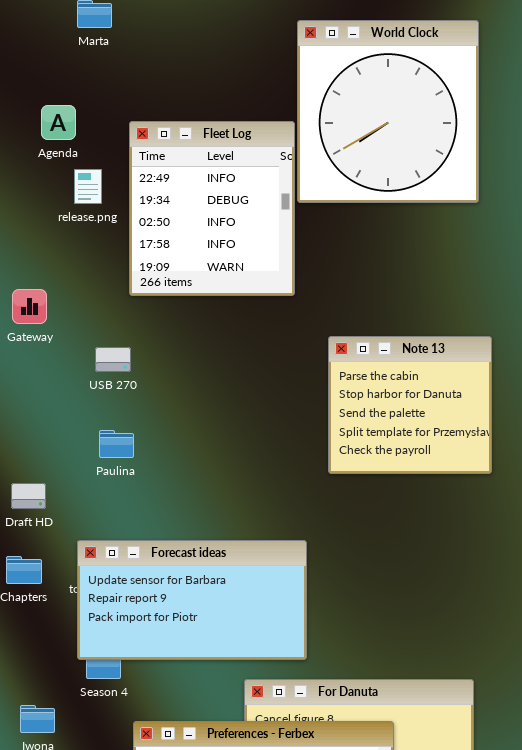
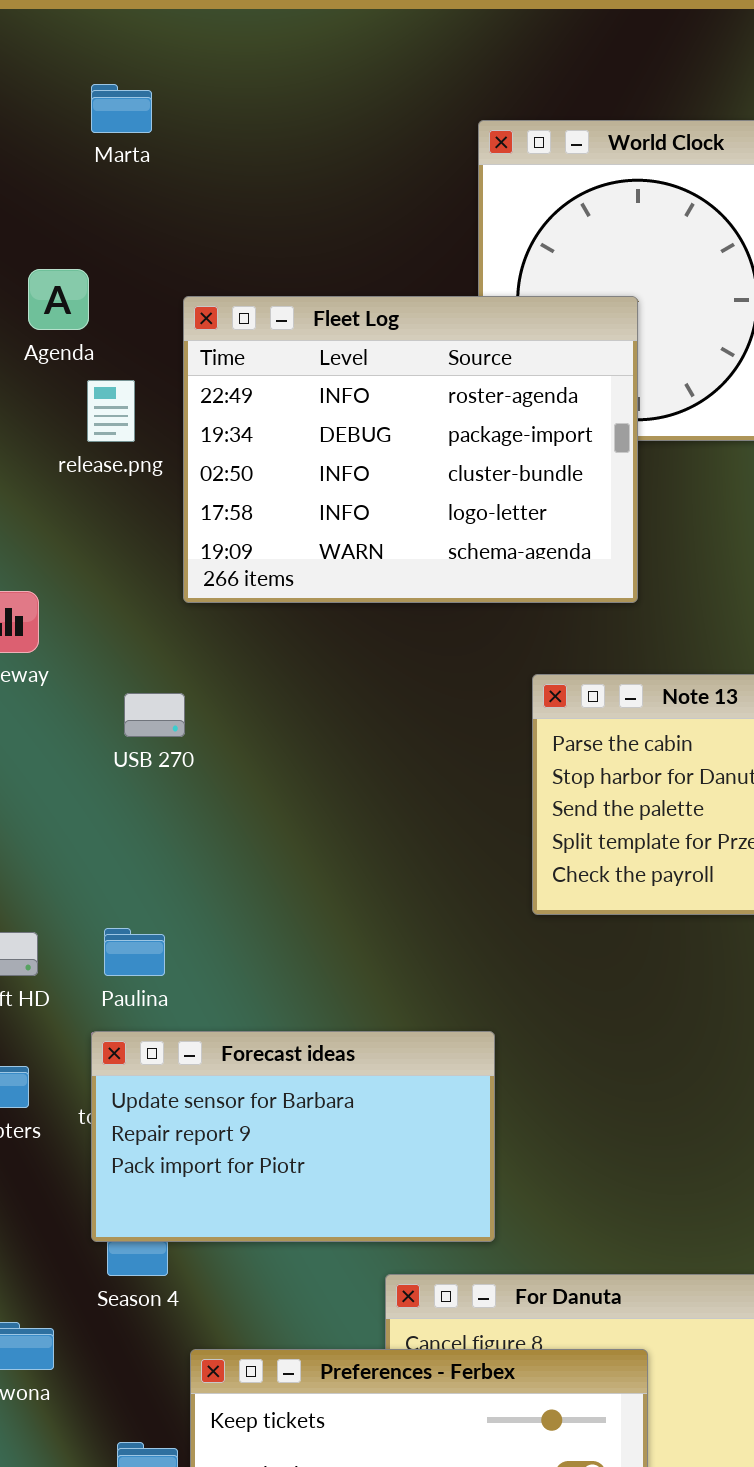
Fleet Log: [129,121,295,296] -> [183,296,638,603], resized
Paulina: [99,430,134,458] -> [104,928,165,976], moved

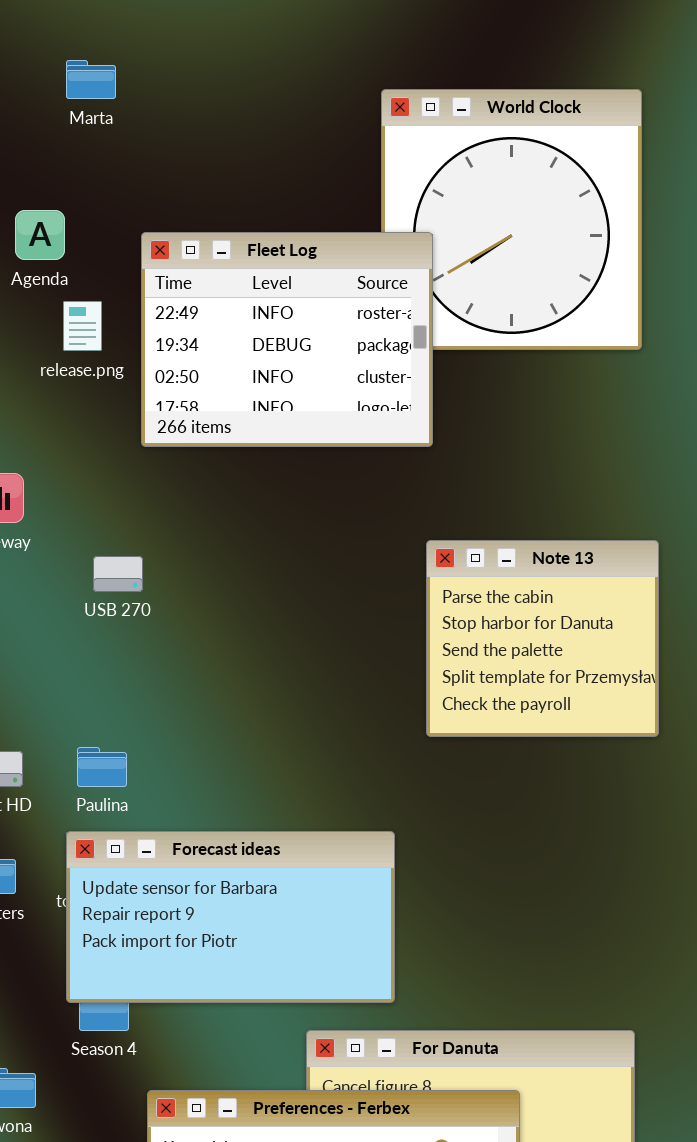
Fleet Log: [183,296,638,603] -> [141,232,433,447], resized

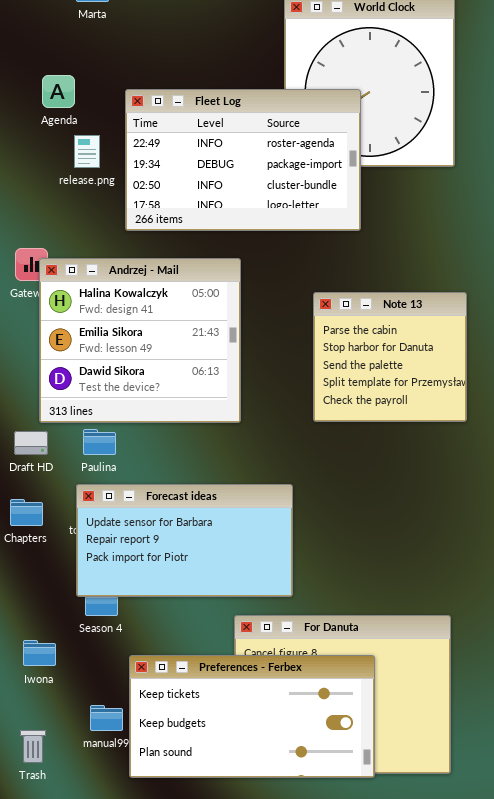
Fleet Log: [141,232,433,447] -> [125,89,361,231], resized
Andrzej - Mail: none -> [39,258,241,423], opened

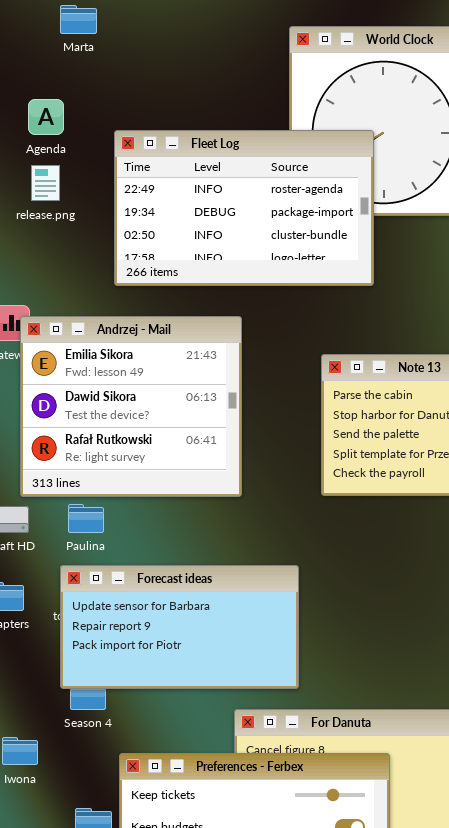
Agenda: [42,75,75,108] -> [28,99,64,135], moved
release.png: [74,135,100,168] -> [31,165,60,201], moved
Andrzej - Mail: [39,258,241,423] -> [20,316,242,497], scrolled down 1 row

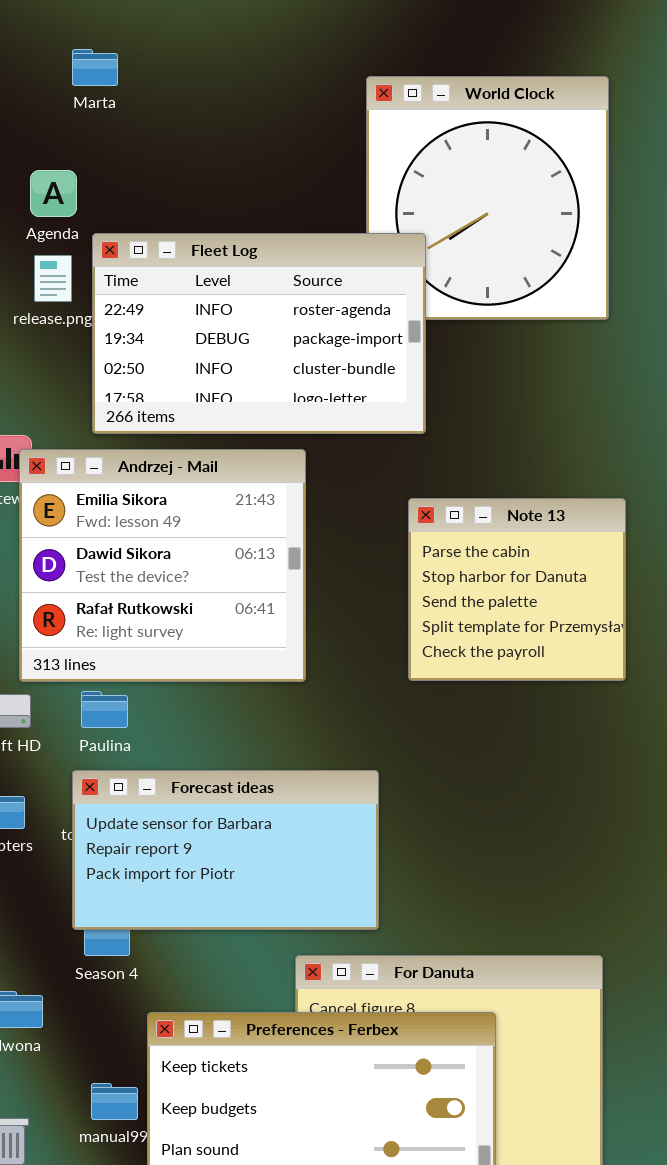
Fleet Log: [114,130,374,286] -> [92,233,426,434], moved

